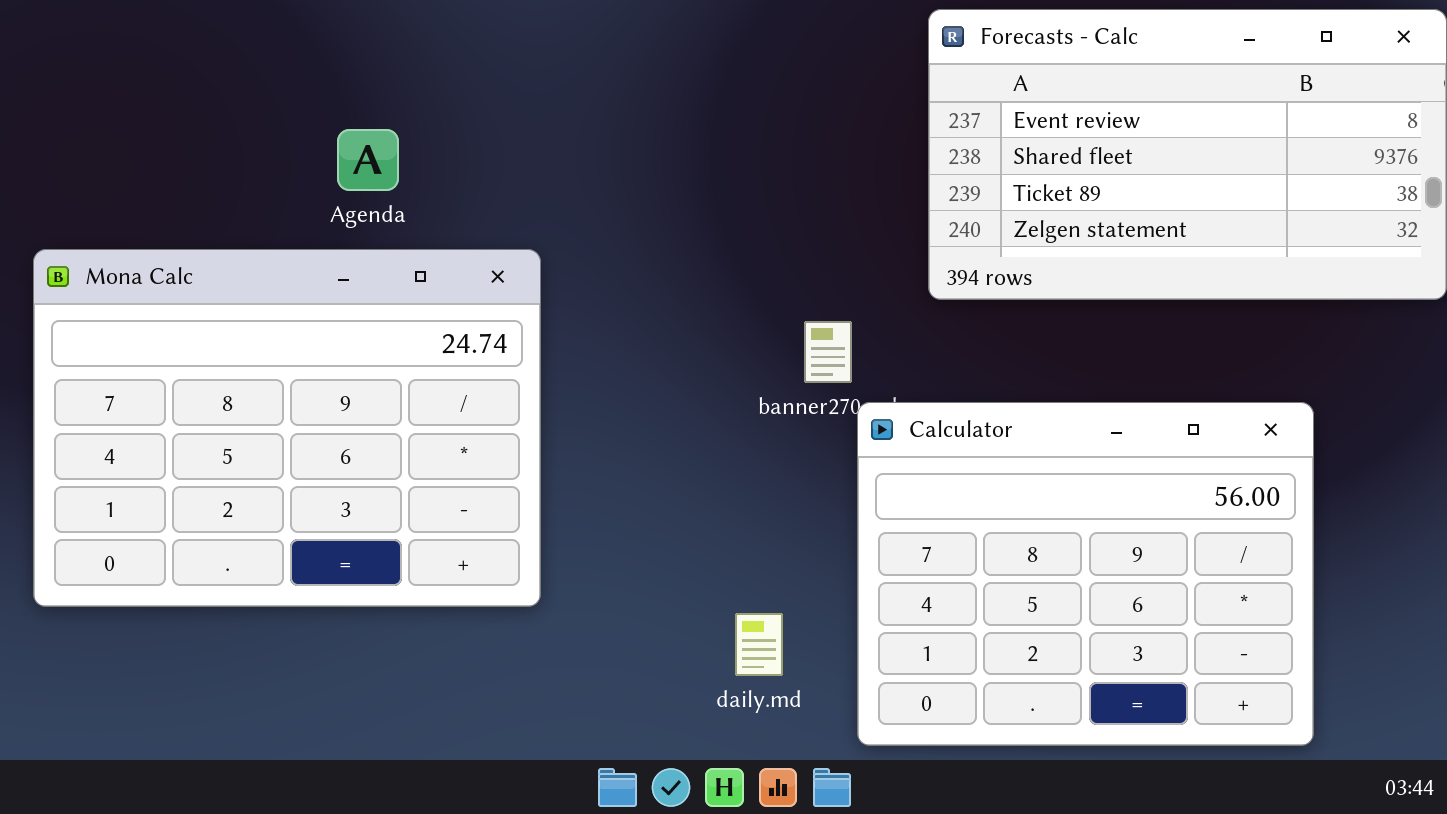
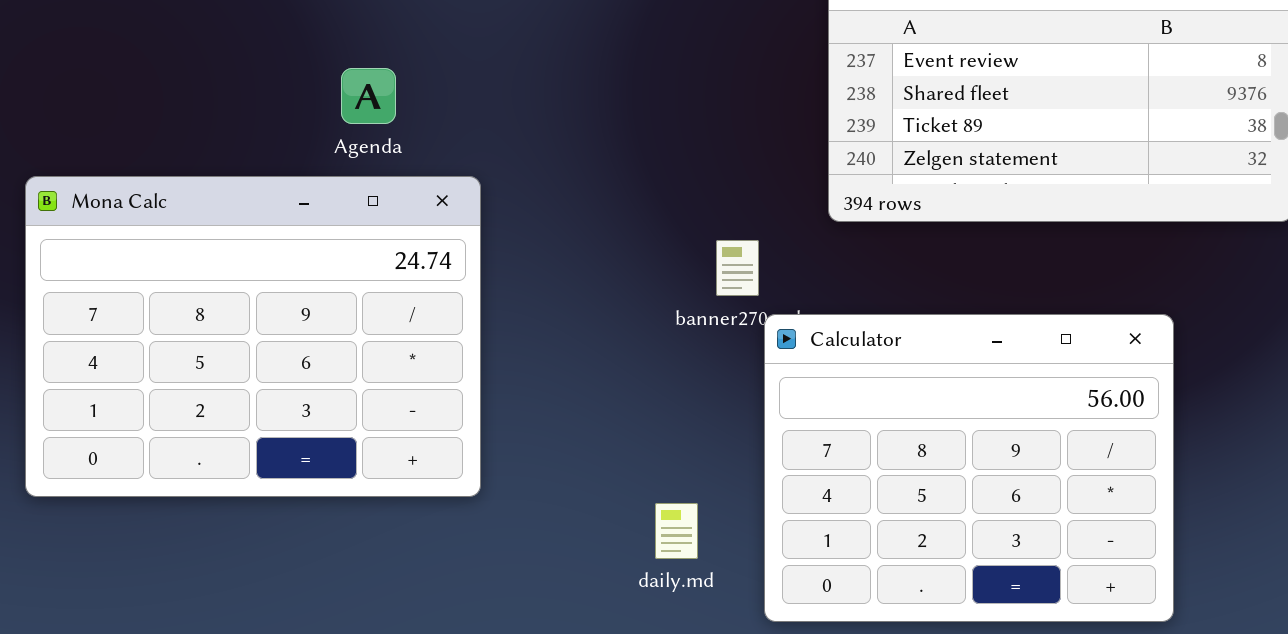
Agenda: [337,129,399,191] -> [341,68,396,124], moved

